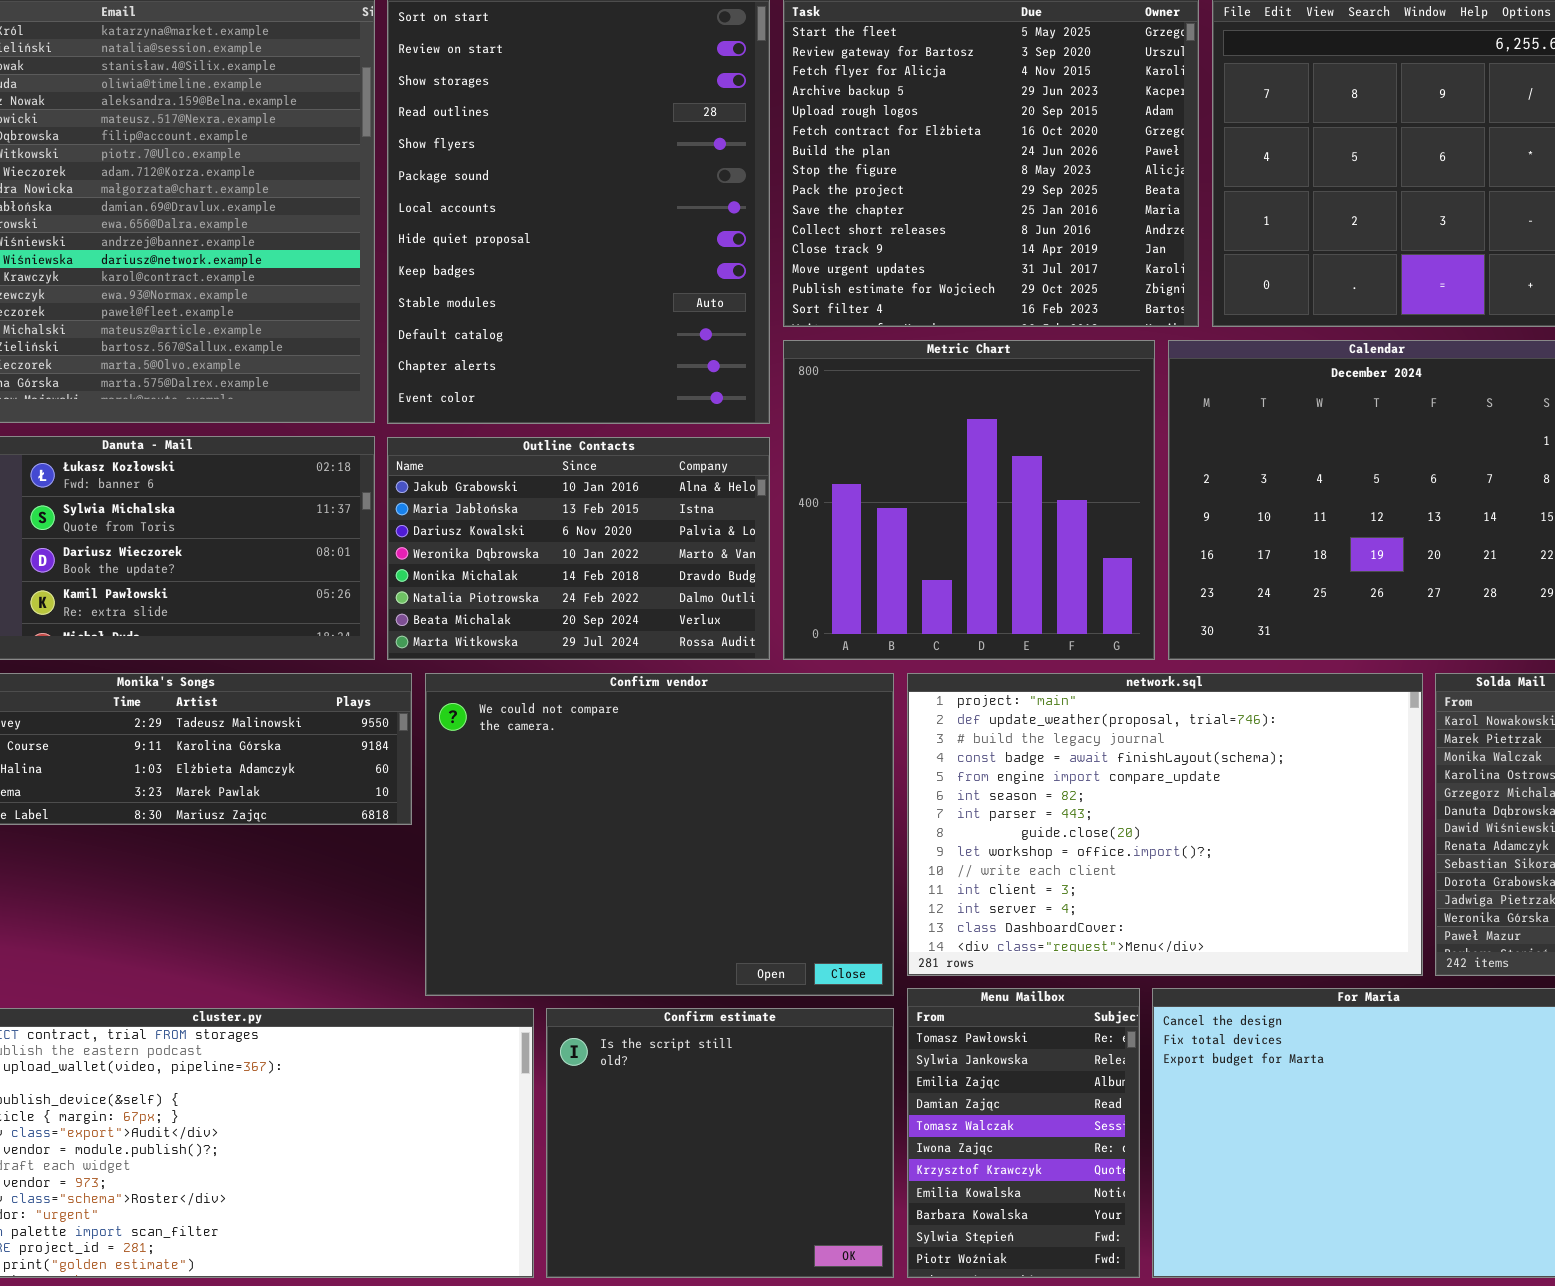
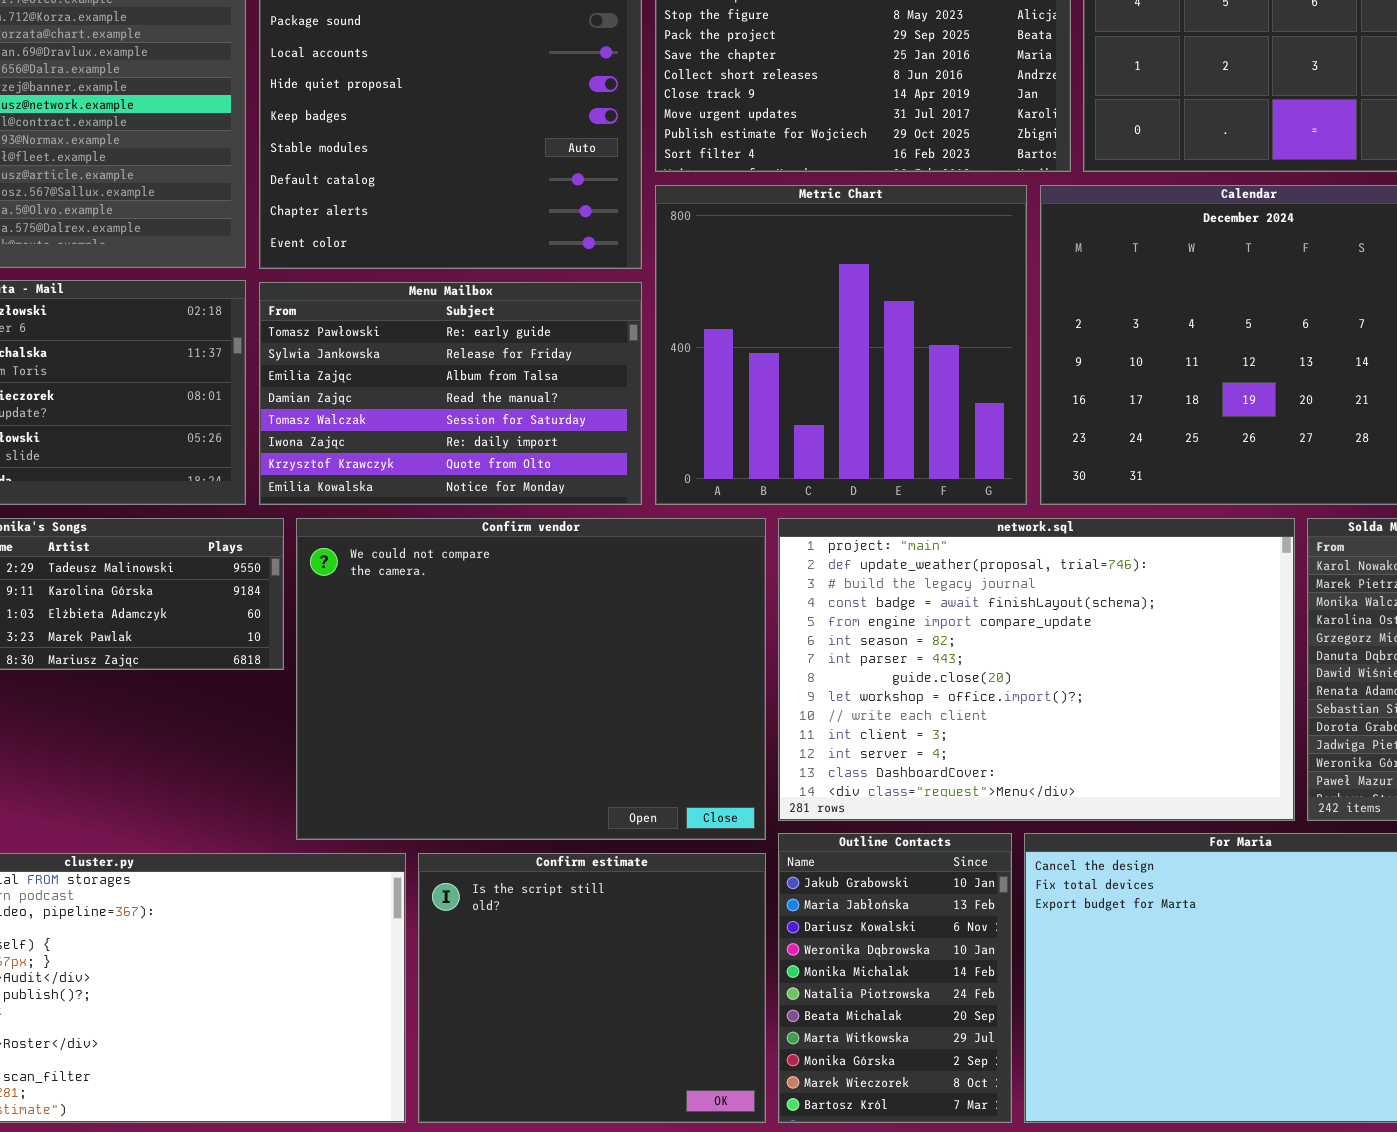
Outline Contacts: [387,437,770,660] -> [778,833,1012,1123], moved, resized
Menu Mailbox: [907,988,1140,1278] -> [259,282,642,505], moved, resized

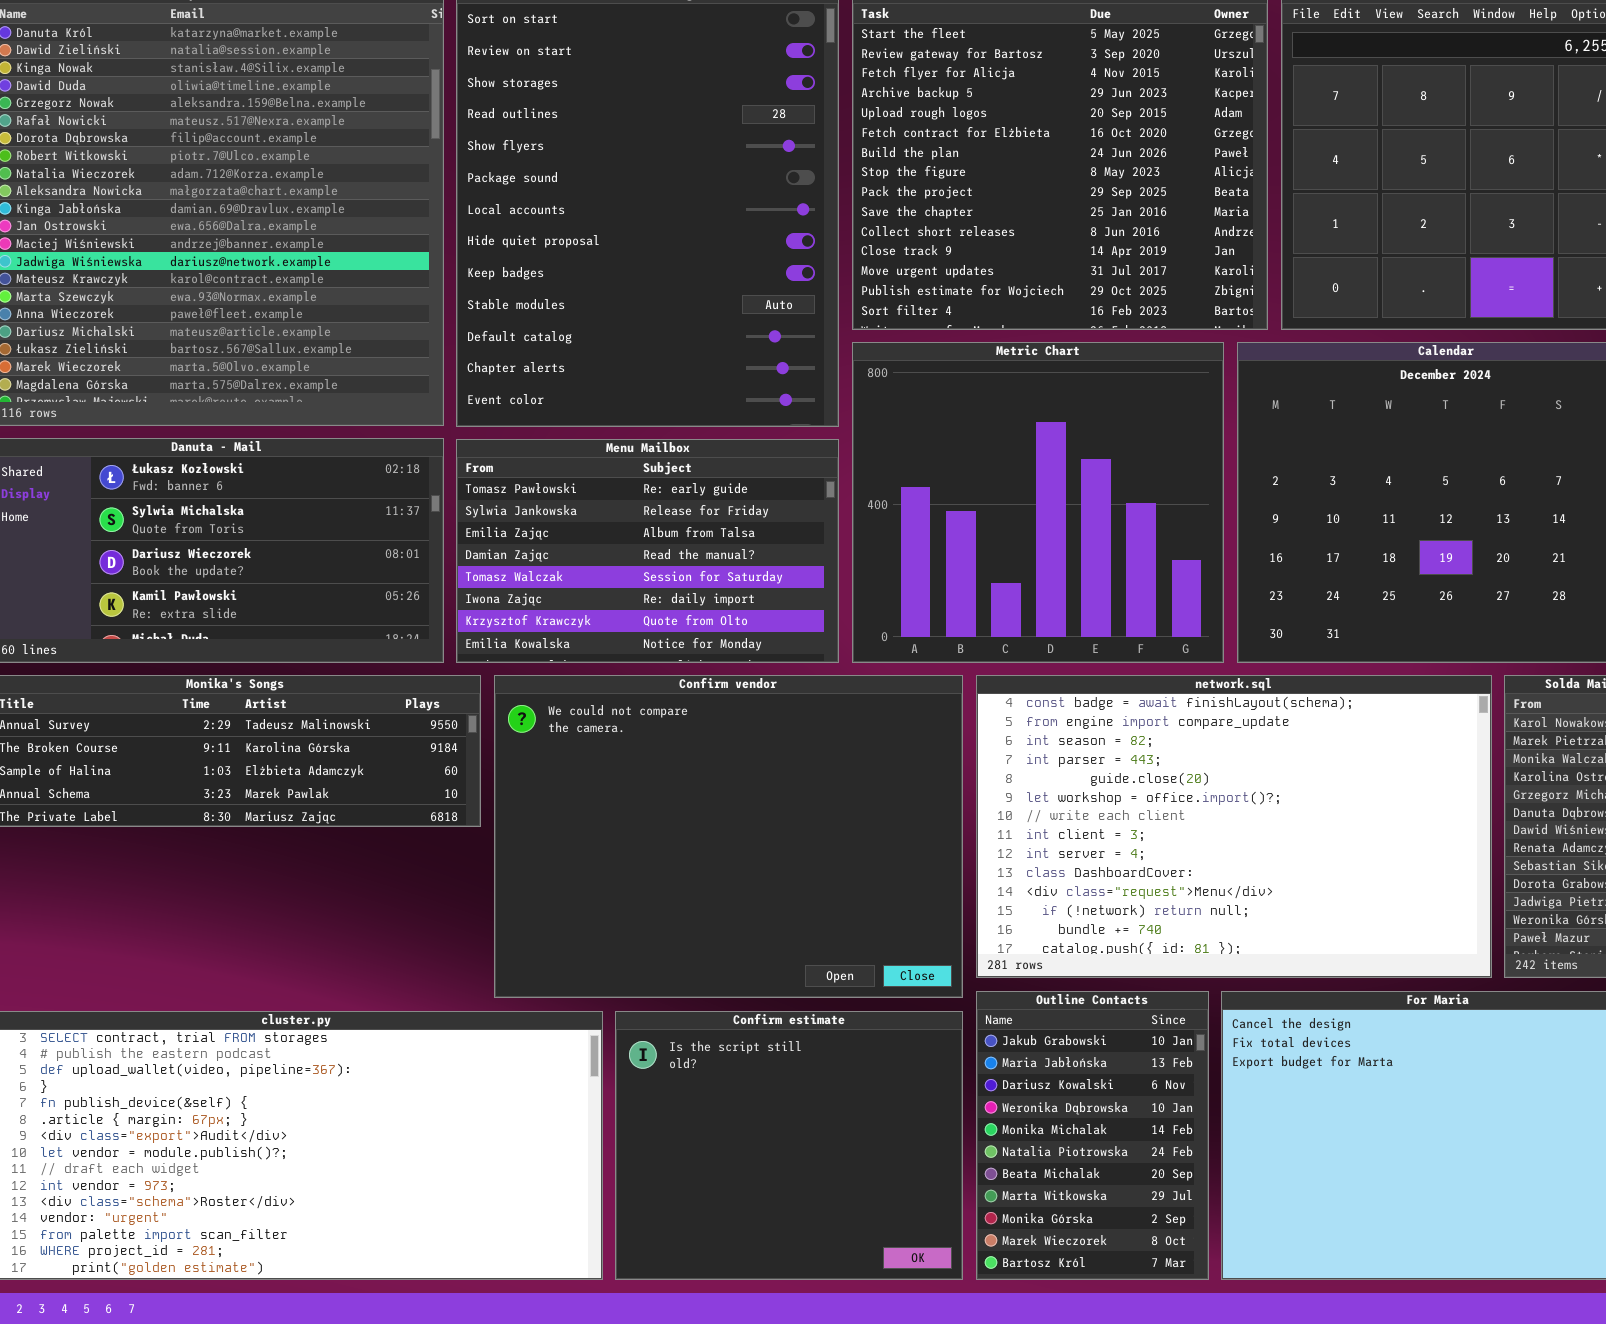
network.sql: [778,518,1295,821] -> [976,675,1492,978], scrolled down 3 rows

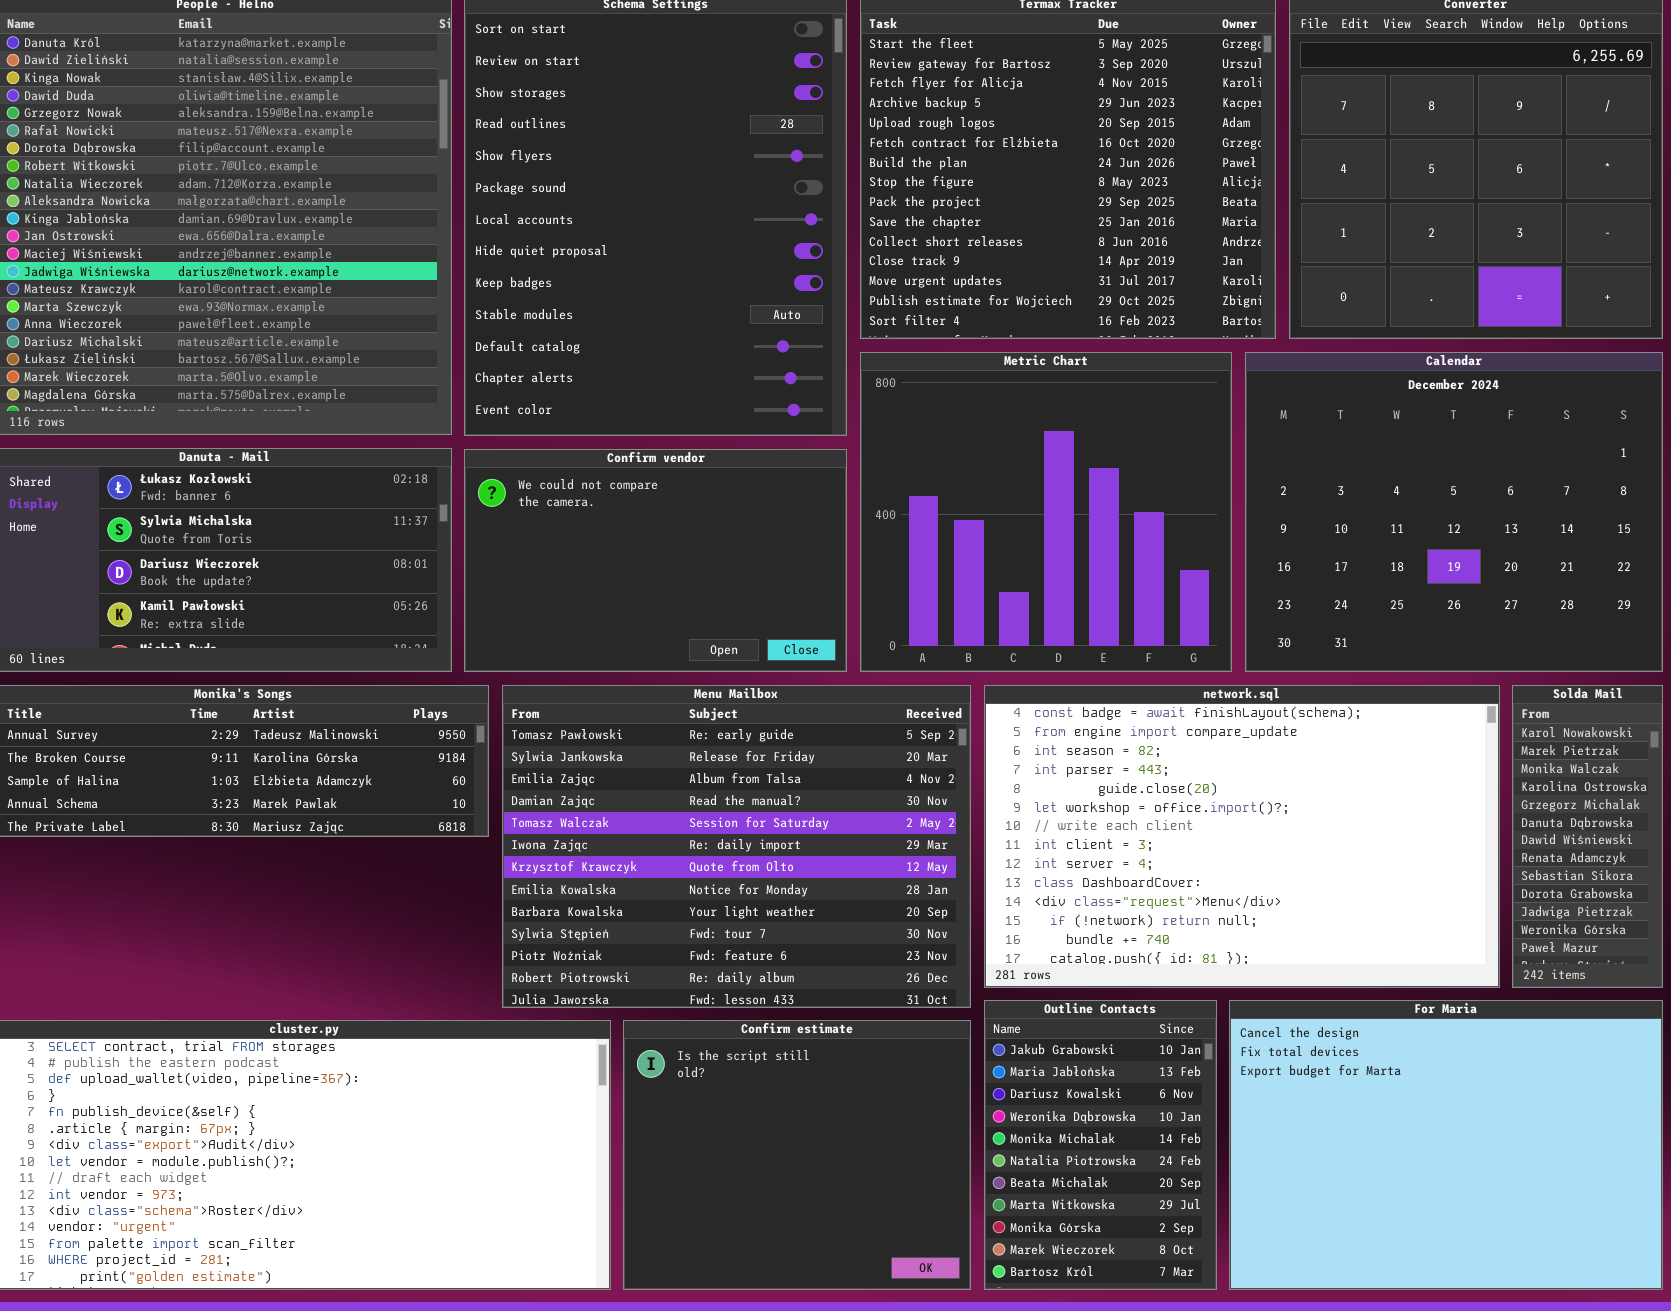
Menu Mailbox: [456,439,839,663] -> [502,685,971,1008], moved, resized
Confirm vendor: [494,675,963,998] -> [464,449,847,672], moved, resized

